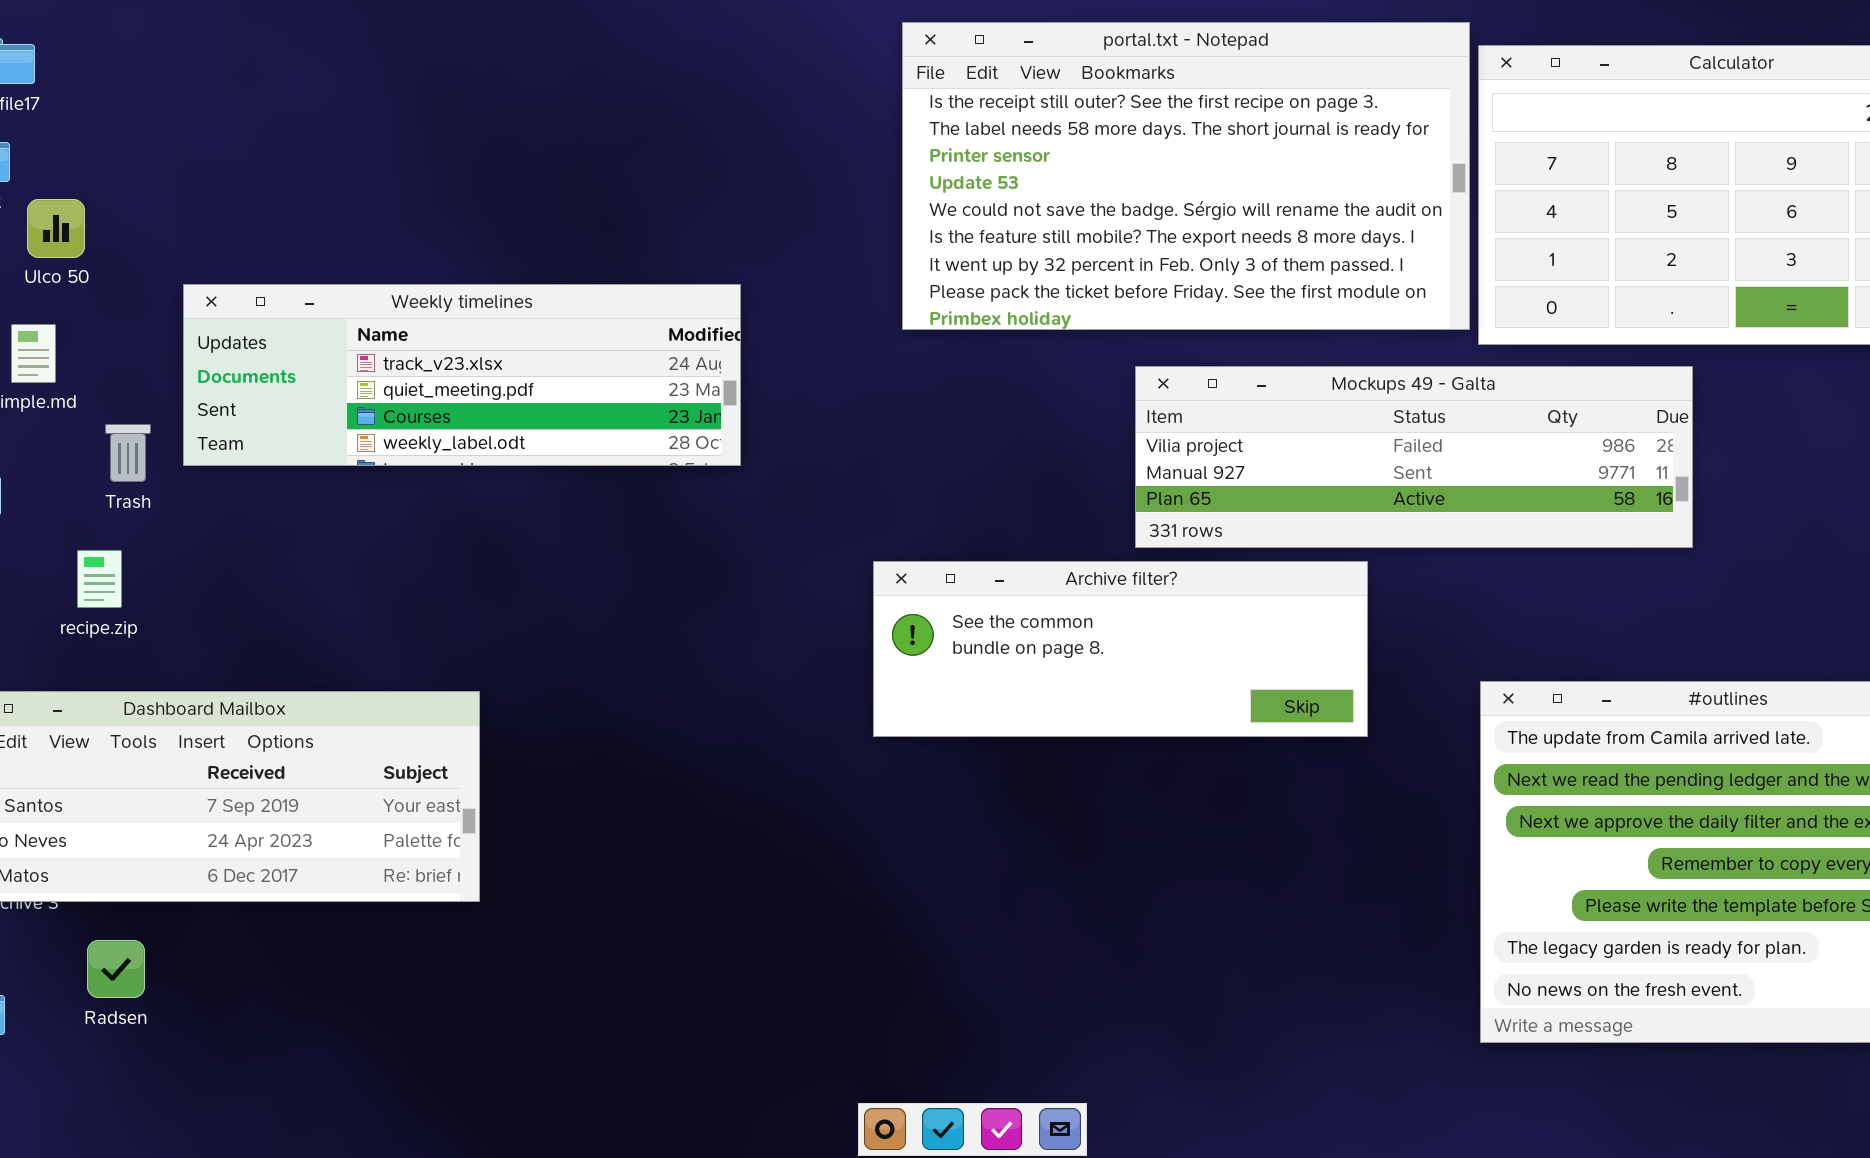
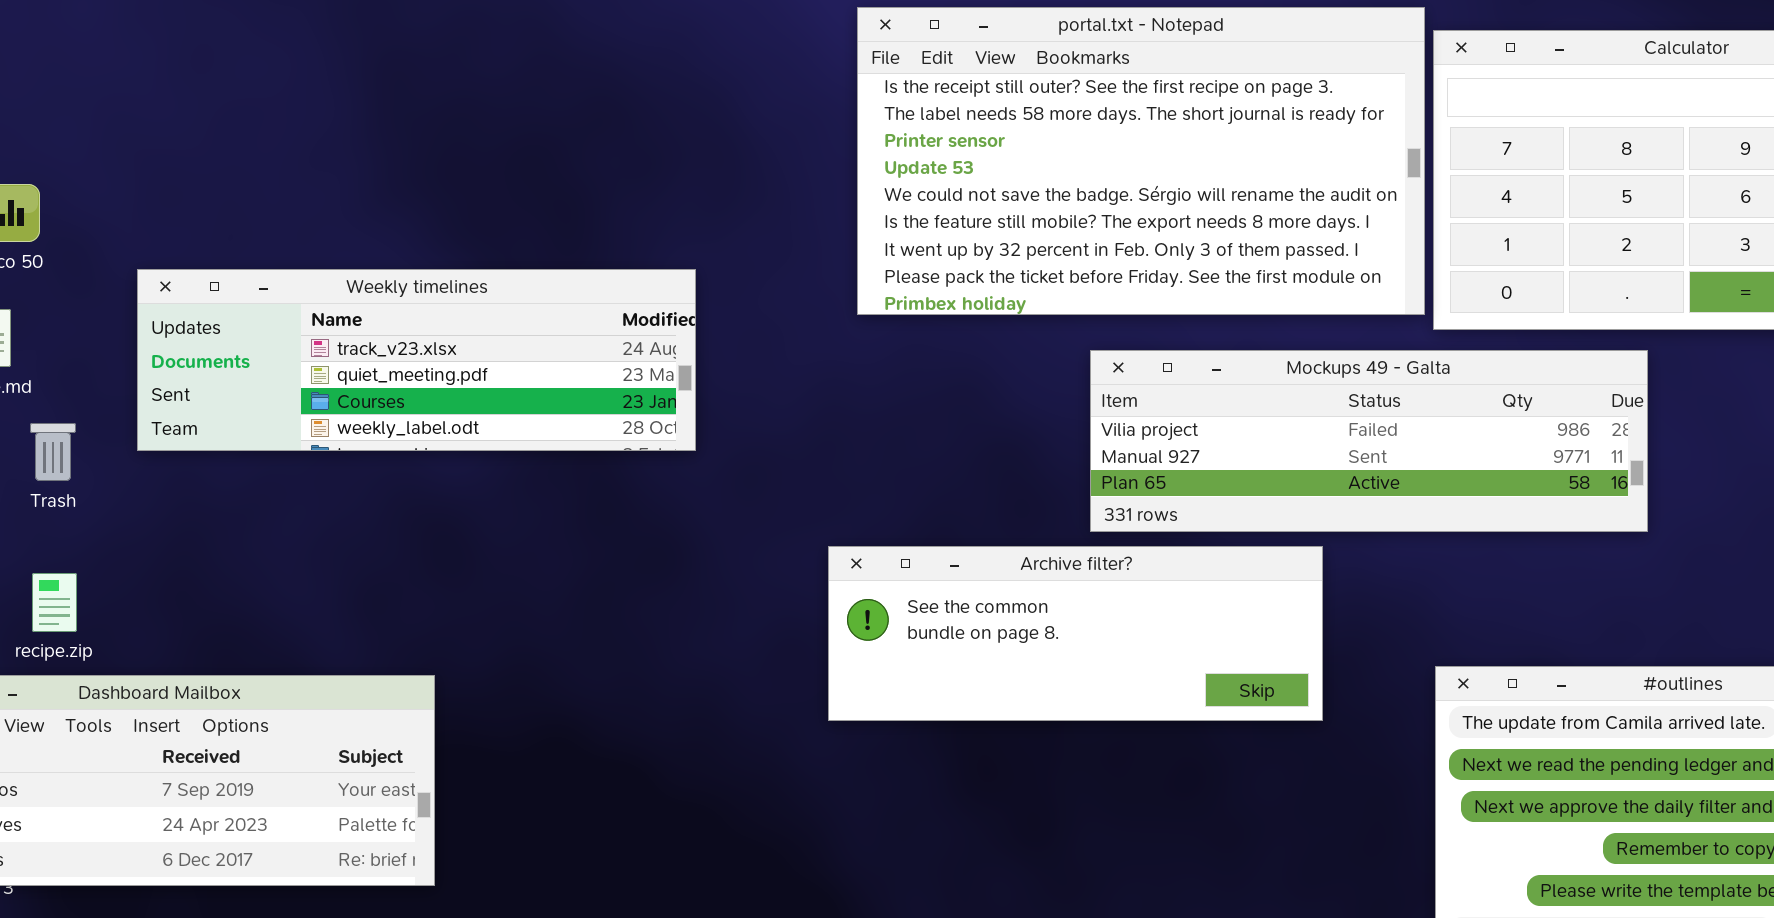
Trash: [105,424,151,482] -> [30,423,76,481], moved
recipe.zip: [77,550,122,608] -> [32,573,77,632], moved

